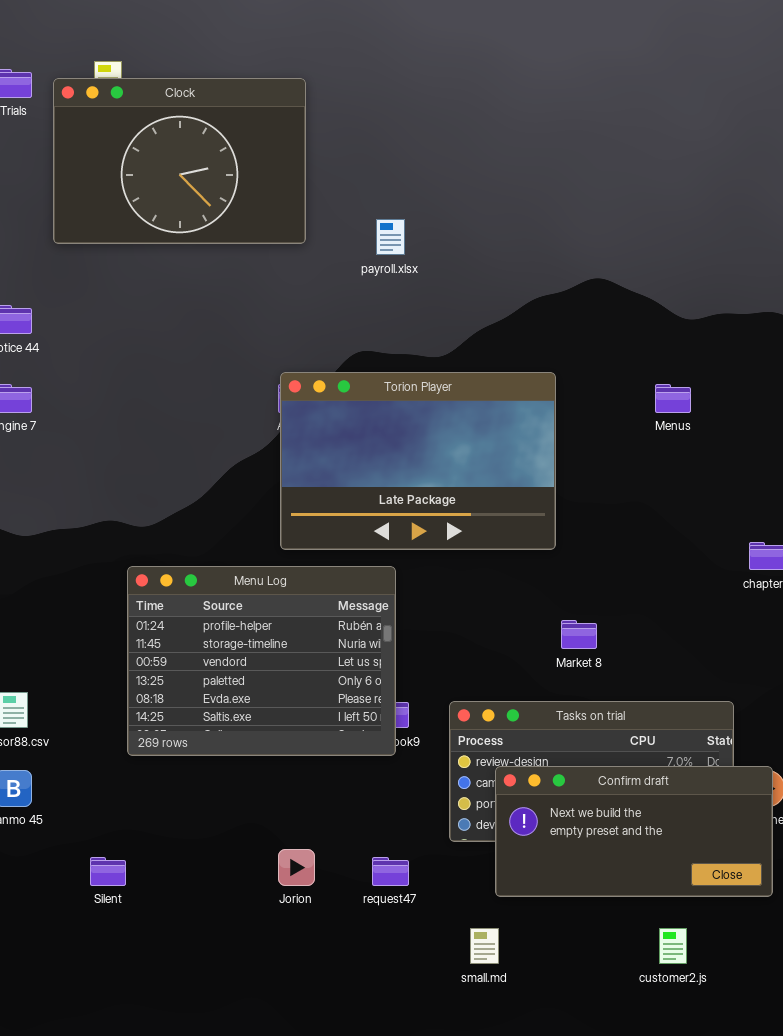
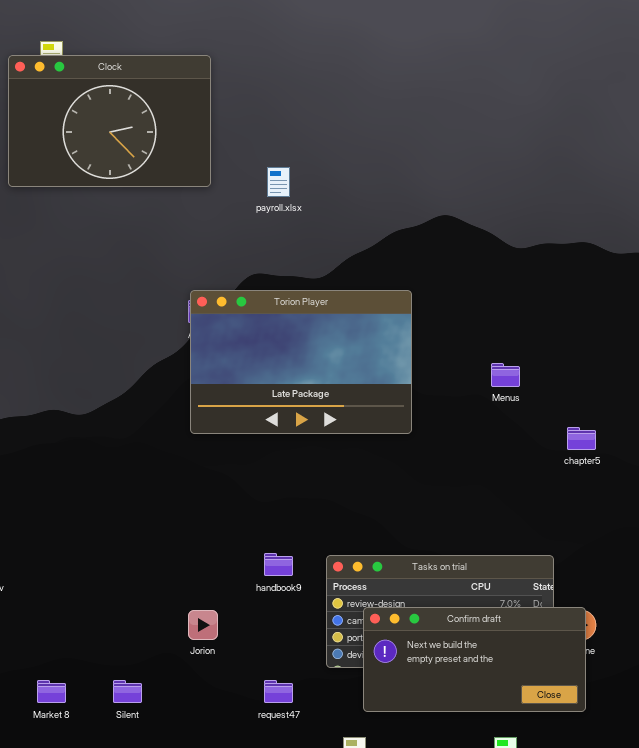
Menus: [655,384,691,413] -> [491,363,520,387], moved
Menu Log: [127,566,396,756] -> none, closed
Market 8: [561,620,597,649] -> [37,680,66,703], moved
Jorion: [278,849,315,886] -> [188,610,218,640], moved
Silent: [90,857,126,886] -> [113,680,142,703], moved

